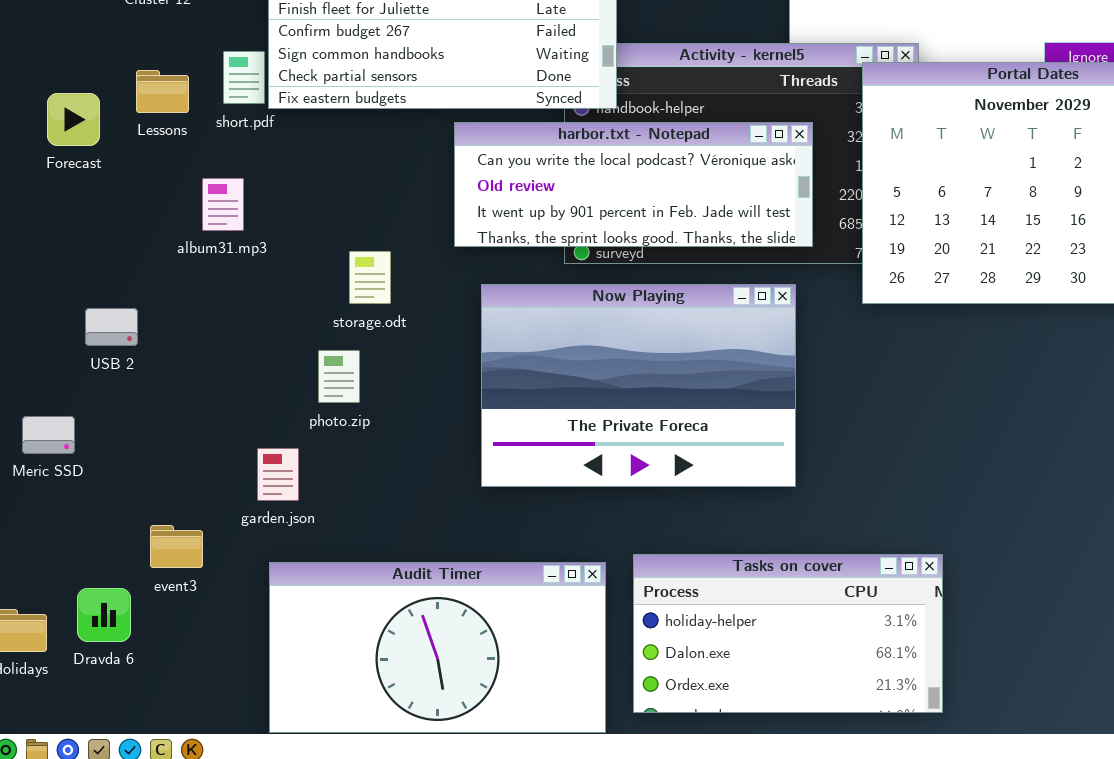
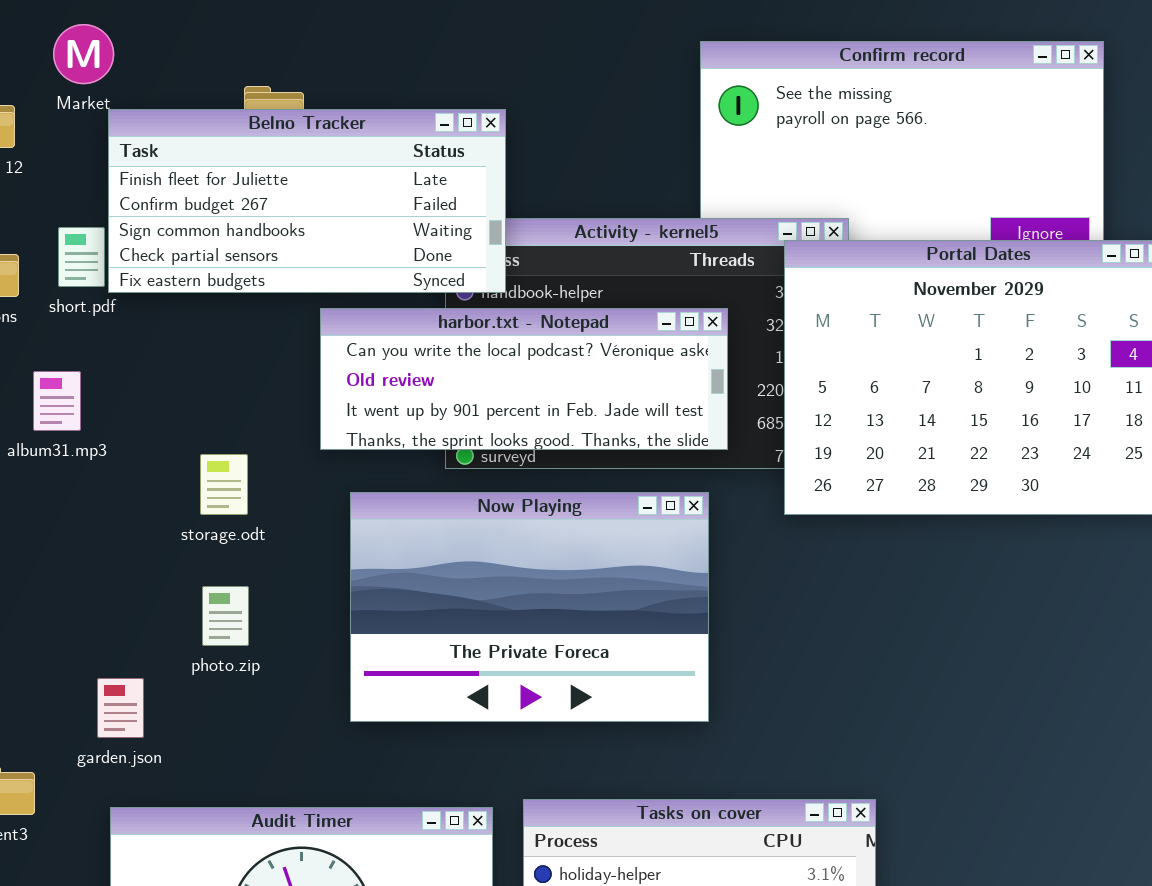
photo.zip: [318,350,360,403] -> [202,586,249,646], moved

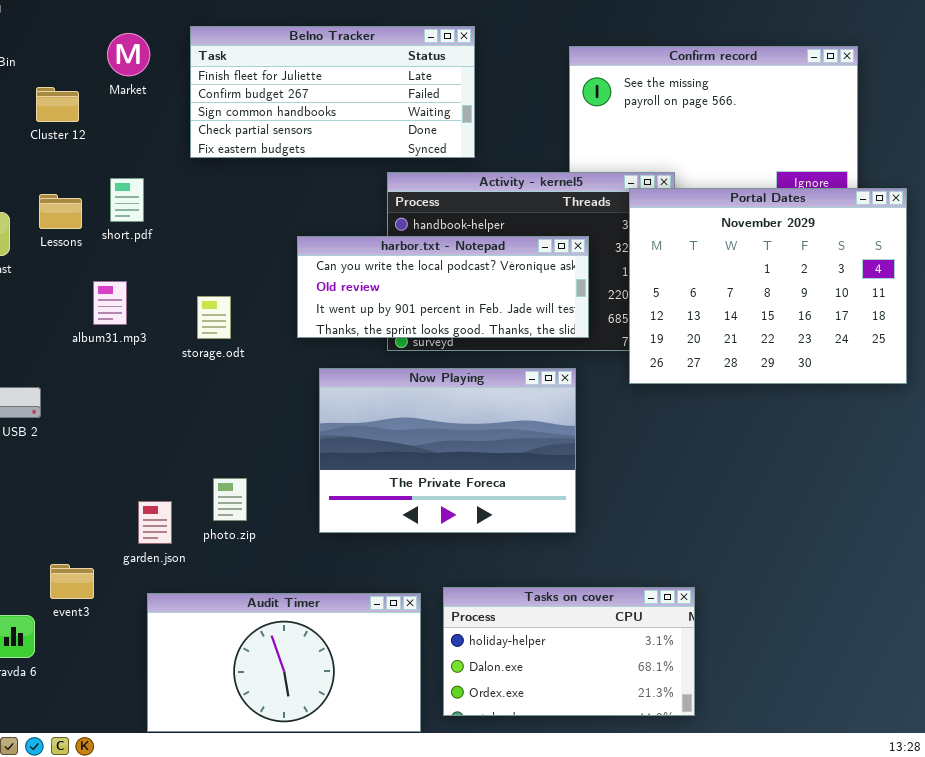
Belno Tracker: [108,109,506,293] -> [190,26,475,158], moved
storage.odt: [200,454,248,515] -> [197,296,231,339], moved
photo.zip: [202,586,249,646] -> [213,478,247,521], moved

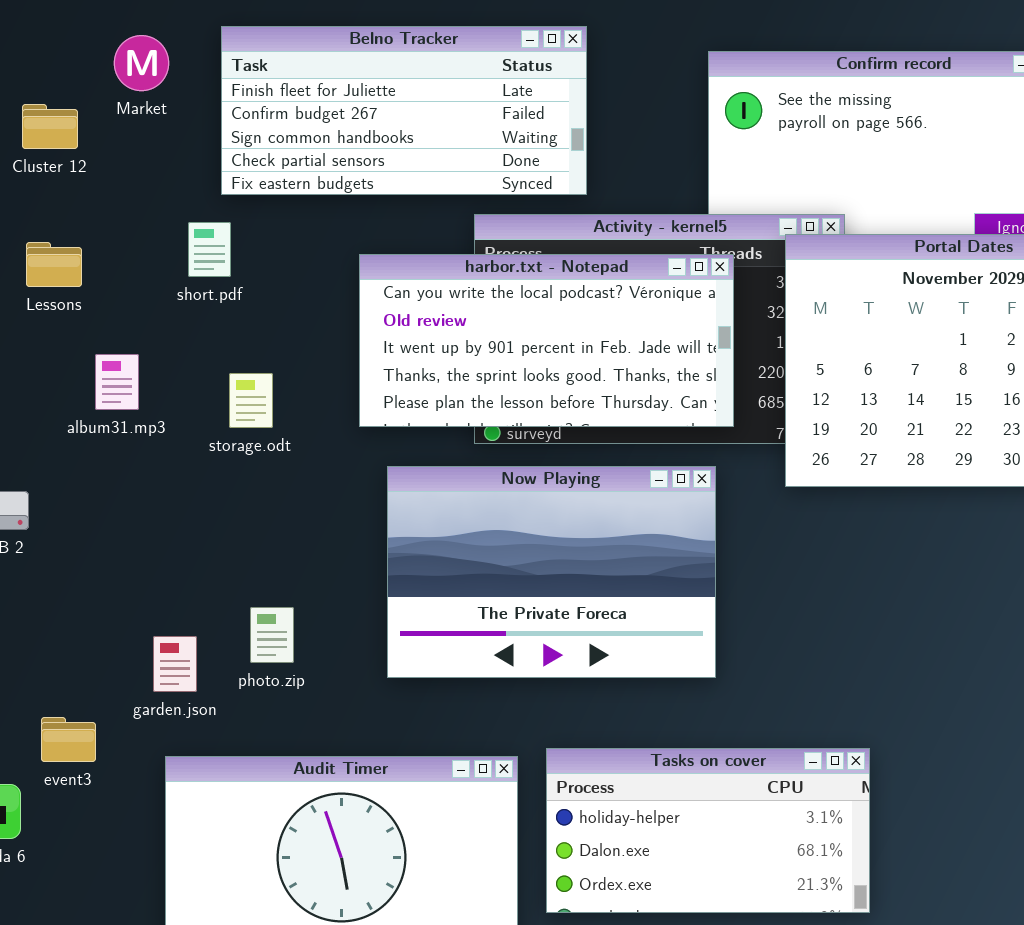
short.pdf: [110,178,144,222] -> [188,222,231,277], moved
harbor.txt - Notepad: [297,236,589,338] -> [359,254,734,427], resized

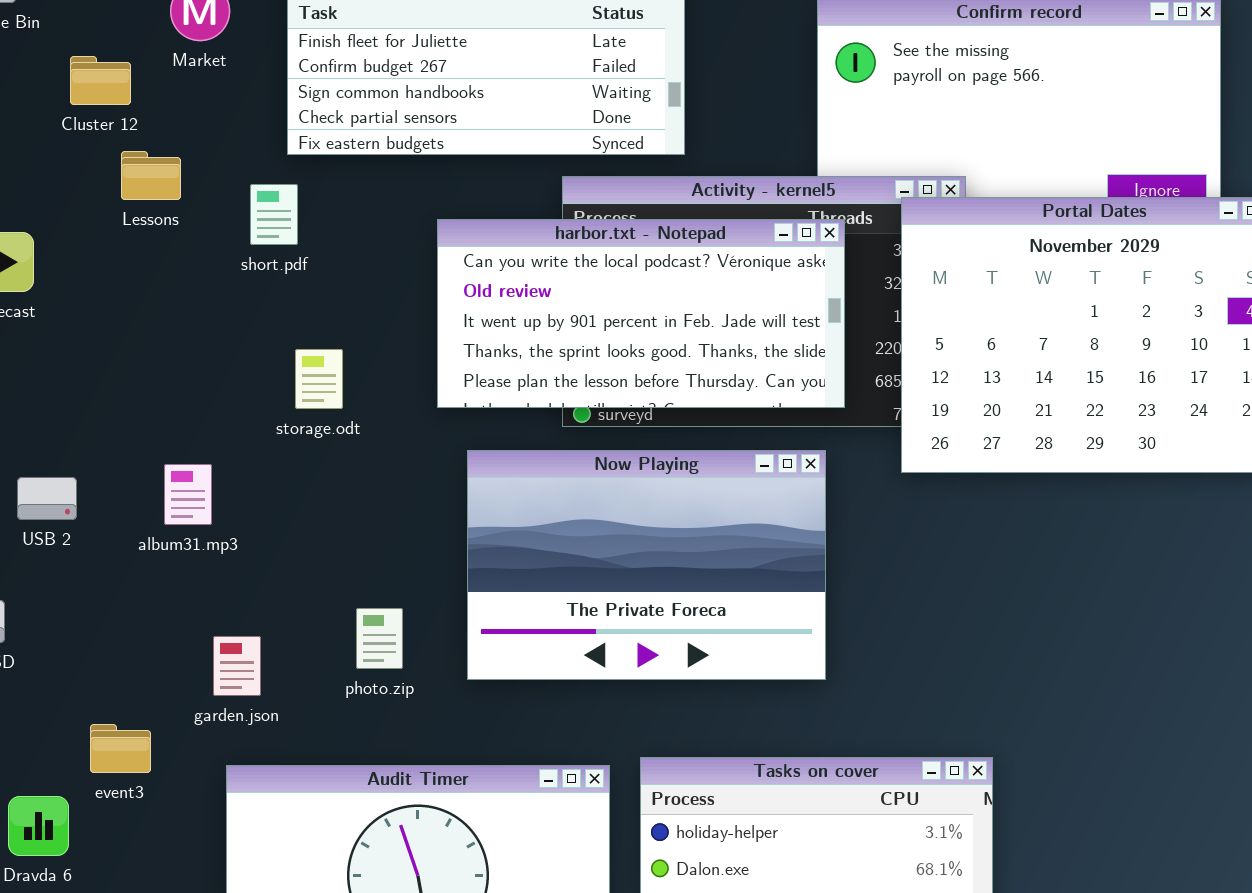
Lessons: [26,242,82,287] -> [121,151,181,200], moved
album31.mp3: [95,354,139,410] -> [164,464,212,525], moved
photo.zip: [250,607,294,663] -> [356,608,403,669], moved

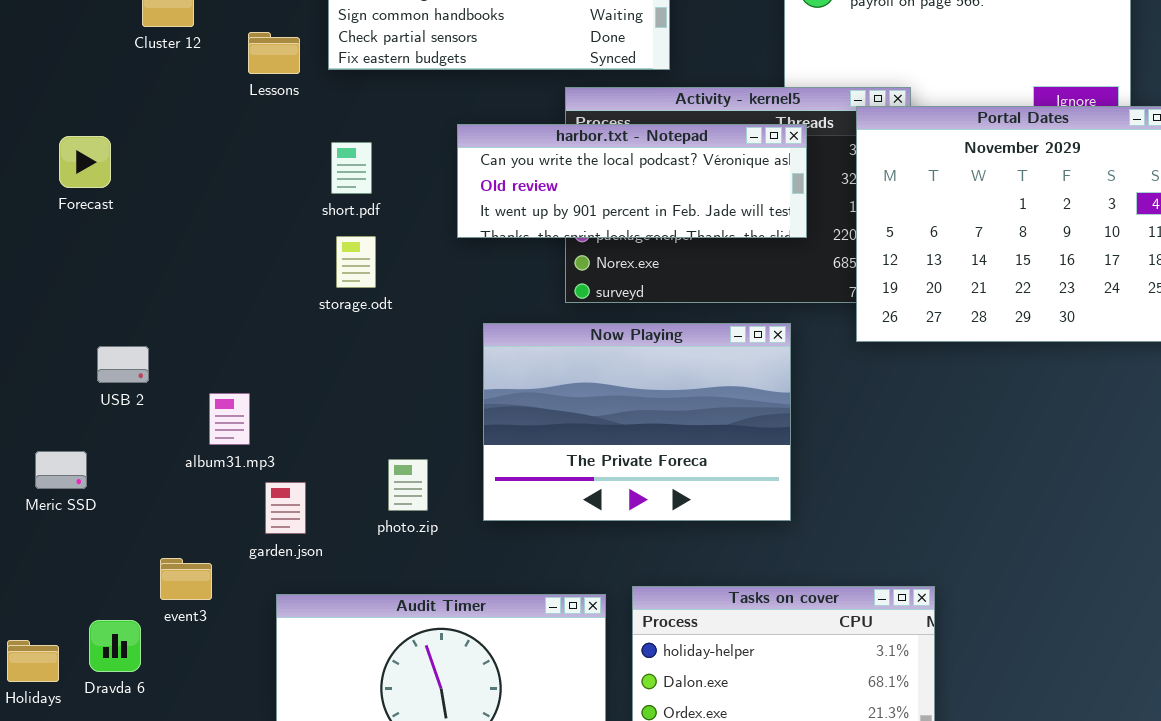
Lessons: [121,151,181,200] -> [248,32,300,74], moved
short.pdf: [250,184,298,245] -> [331,142,372,194], moved
harbor.txt - Notepad: [437,219,845,408] -> [457,124,807,238], resized
album31.mp3: [164,464,212,525] -> [209,393,250,445], moved

